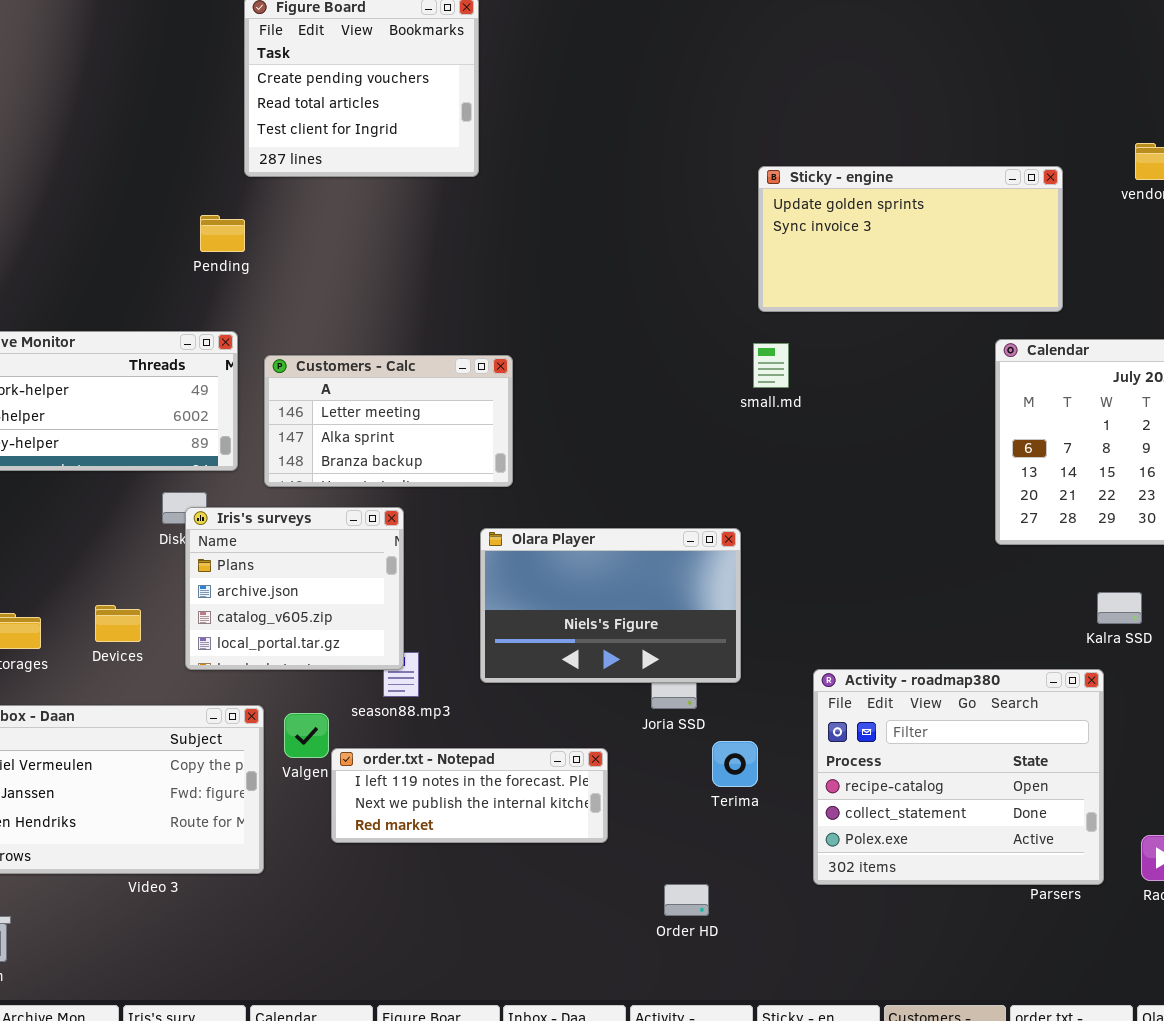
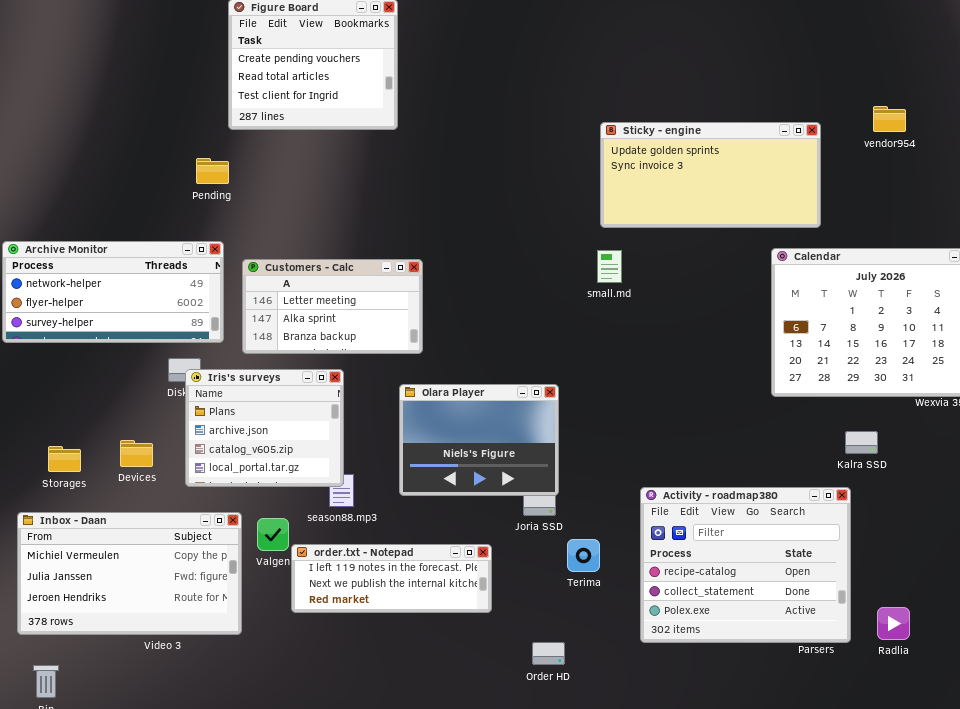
Olara Player: [480,528,741,683] -> [399,384,559,496], resized

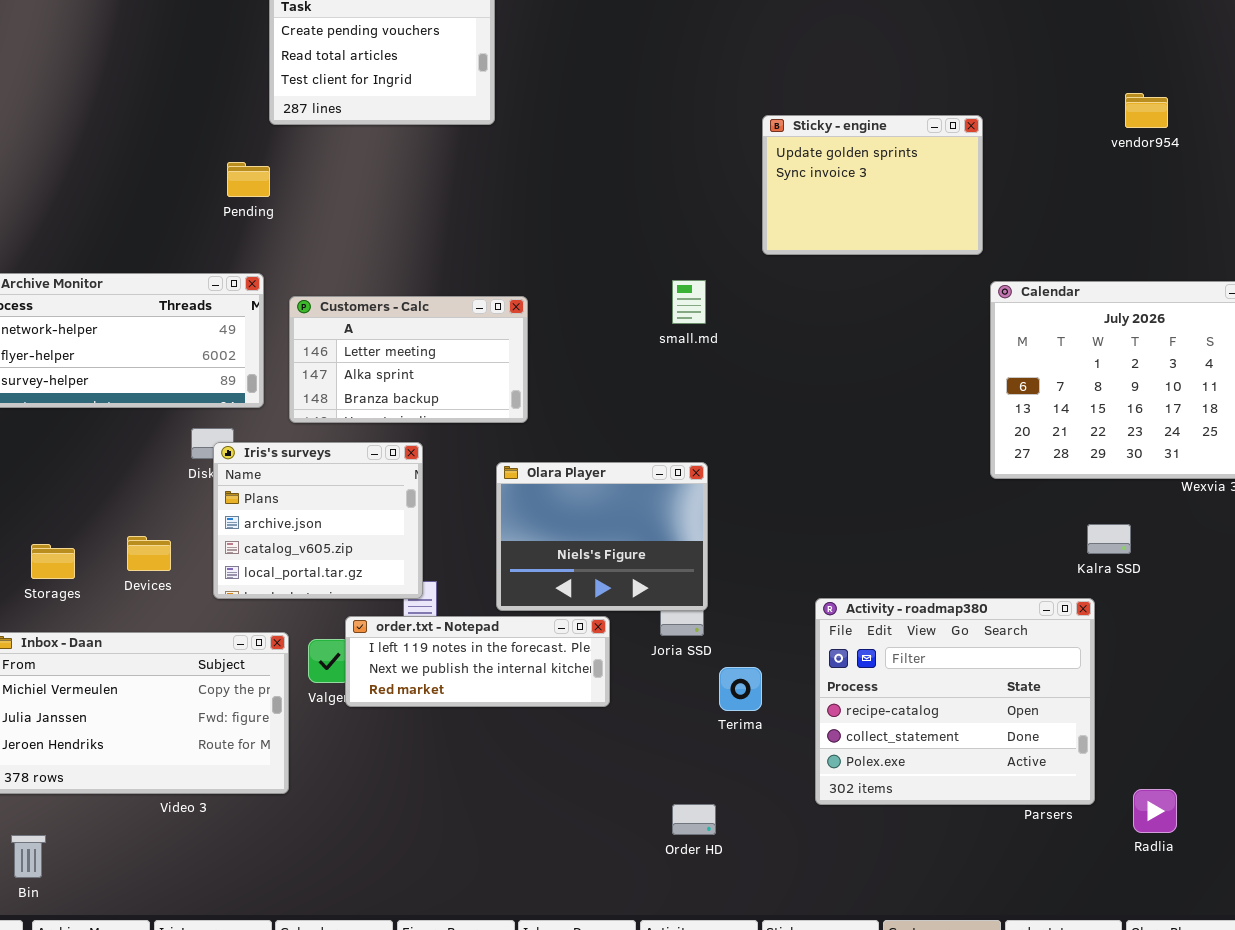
Sticky - engine: [600,122,821,228] -> [762,115,983,255], resized
small.md: [597,250,622,283] -> [672,280,706,324], moved
order.txt - Notepad: [291,544,492,613] -> [345,616,610,707], moved
Radlia: [877,607,910,640] -> [1133,789,1177,833], moved

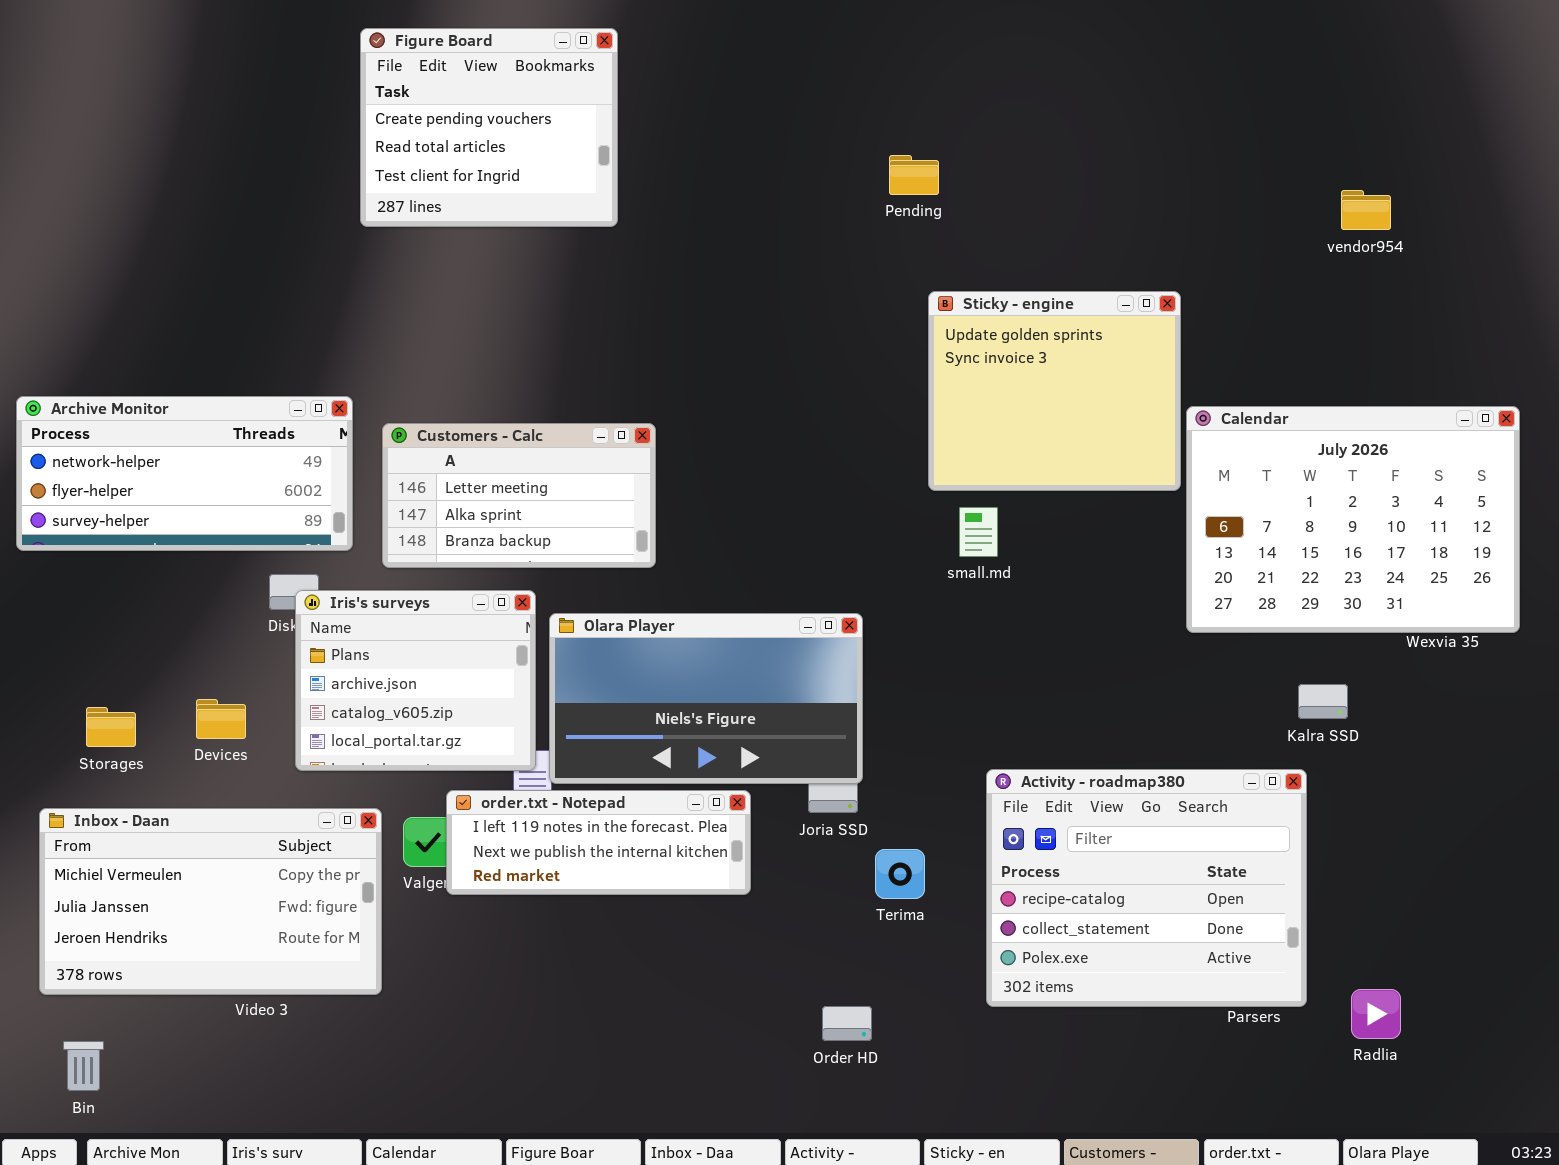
Sticky - engine: [762,115,983,255] -> [928,291,1181,491], moved, resized
Pending: [227,162,270,197] -> [889,155,939,195], moved
small.md: [672,280,706,324] -> [959,507,998,557], moved
Olara Player: [496,462,708,611] -> [549,613,863,784], resized

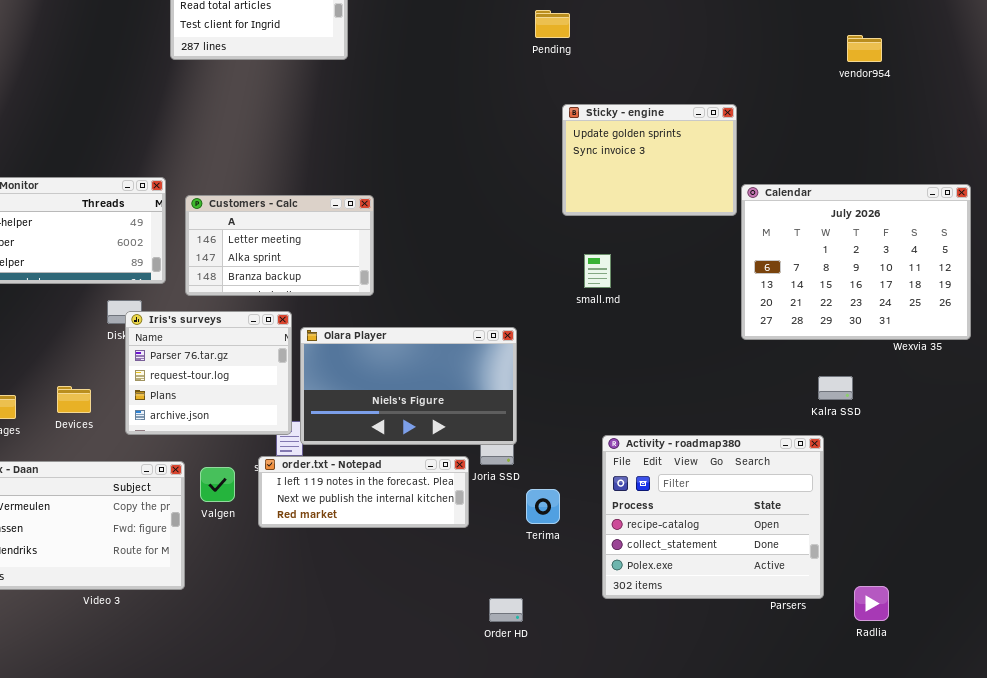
Sticky - engine: [928,291,1181,491] -> [562,104,737,216], resized
Iris's surveys: [295,590,536,771] -> [125,311,292,435], scrolled up 2 rows
order.txt - Notepad: [446,790,751,895] -> [258,456,469,528], moved

